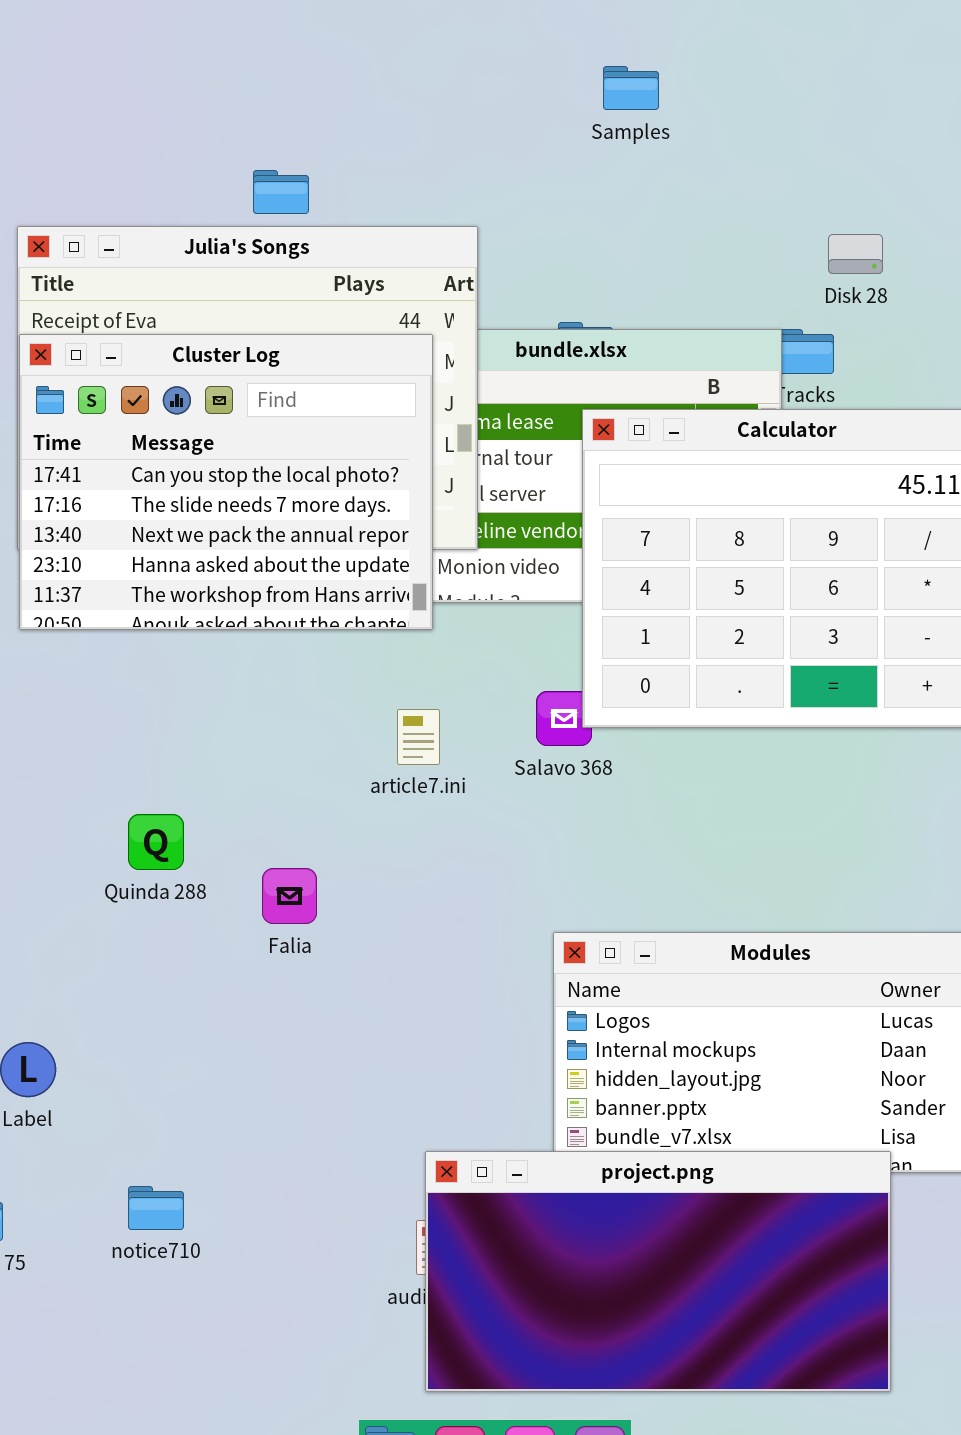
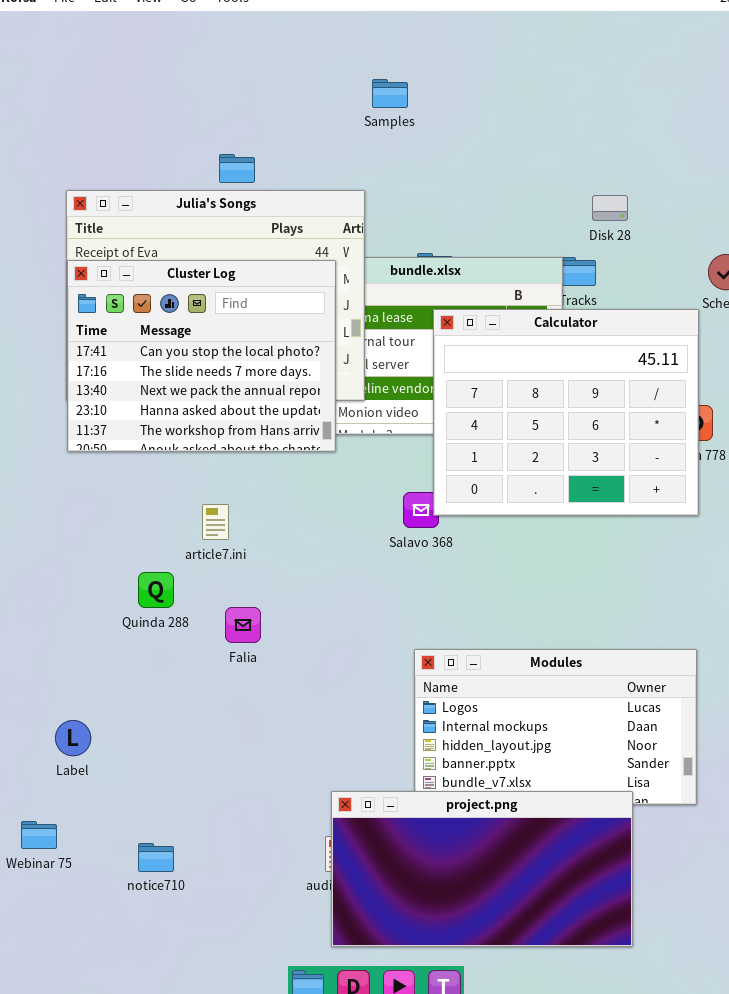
Samples: [603,66,659,110] -> [372,79,408,108], moved
article7.ini: [397,709,440,765] -> [202,504,229,540], moved
notice710: [128,1186,184,1230] -> [138,843,174,872], moved

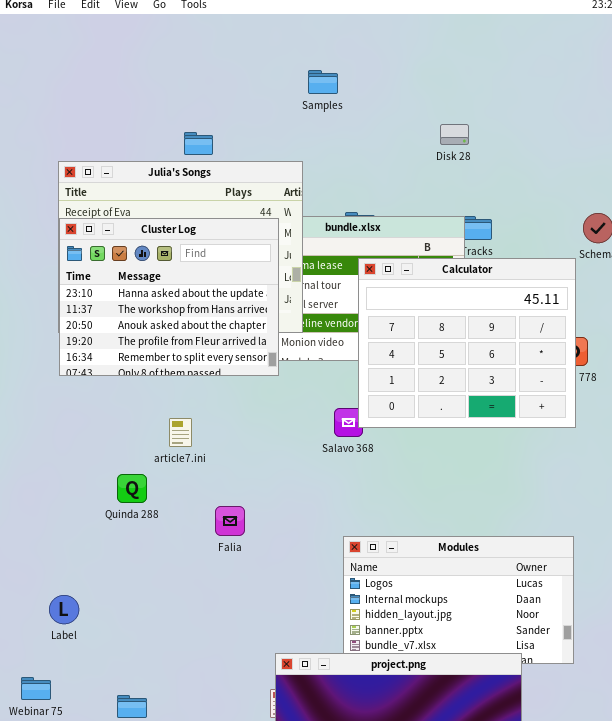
Disk 28: [592,195,628,221] -> [440,124,469,145], moved
Cluster Log: [67,260,336,452] -> [59,218,279,376], scrolled down 3 rows
Falia: [225,607,261,643] -> [215,506,245,536], moved

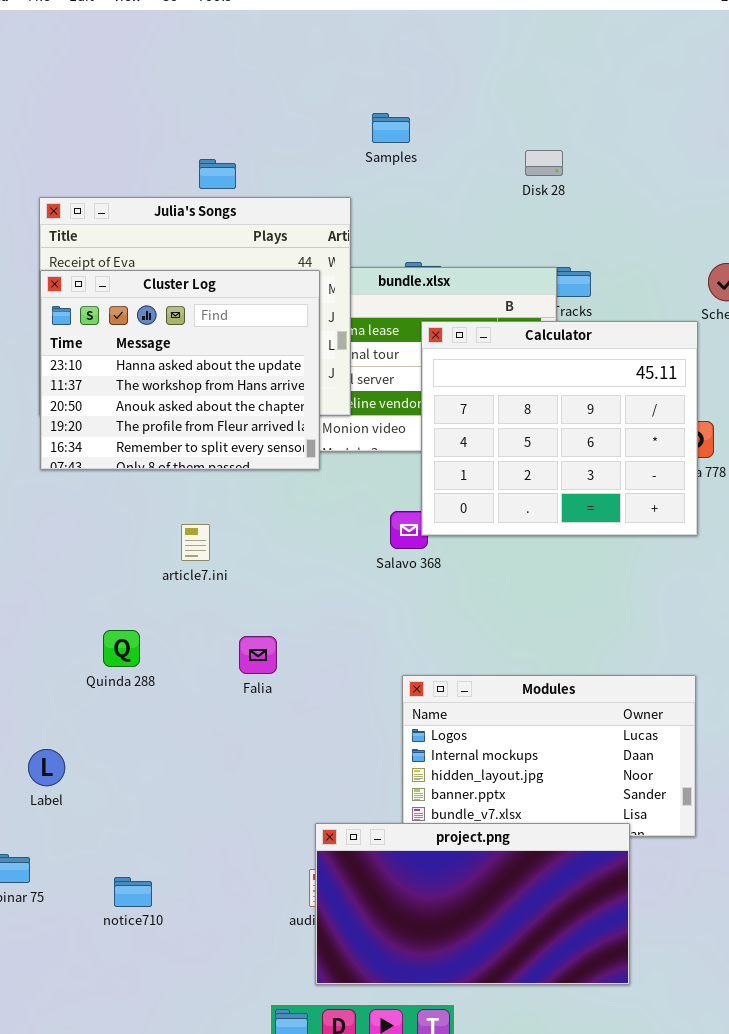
Samples: [308,70,338,94] -> [372,113,410,143], moved
Quinda 288: [117,474,147,503] -> [103,630,140,667], moved

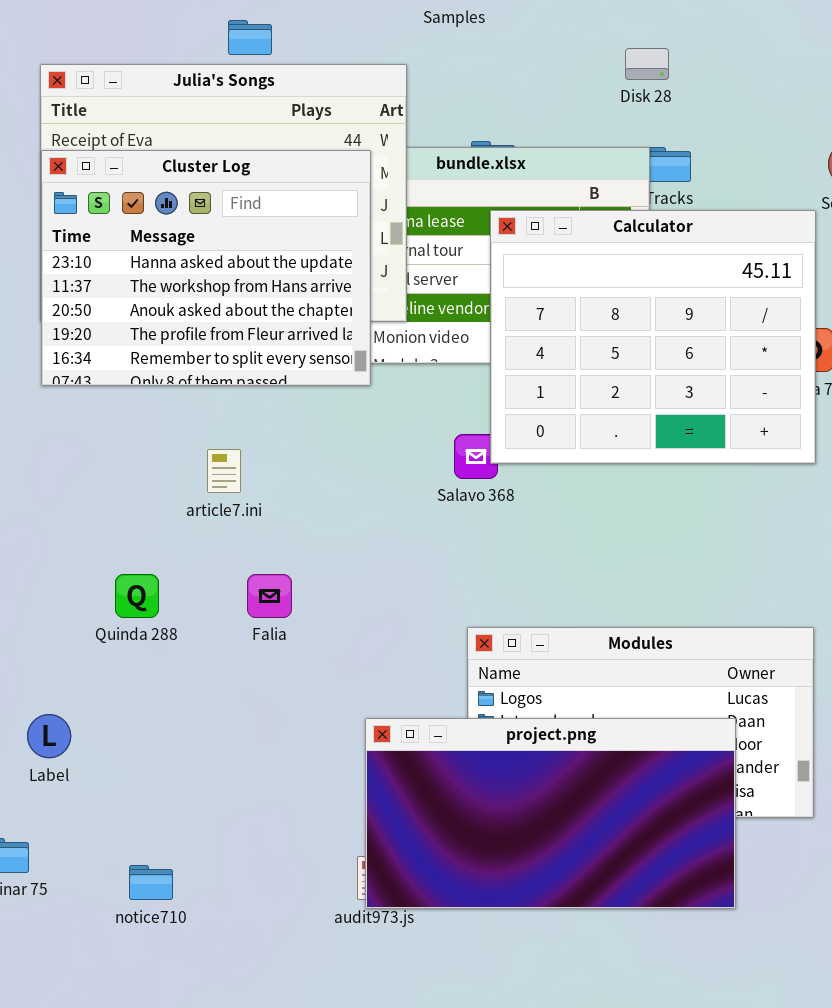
Disk 28: [525,150,563,176] -> [625,48,669,80], moved
Falia: [239,636,277,674] -> [247,574,292,618], moved
project.png: [315,823,630,985] -> [365,718,736,909], moved

